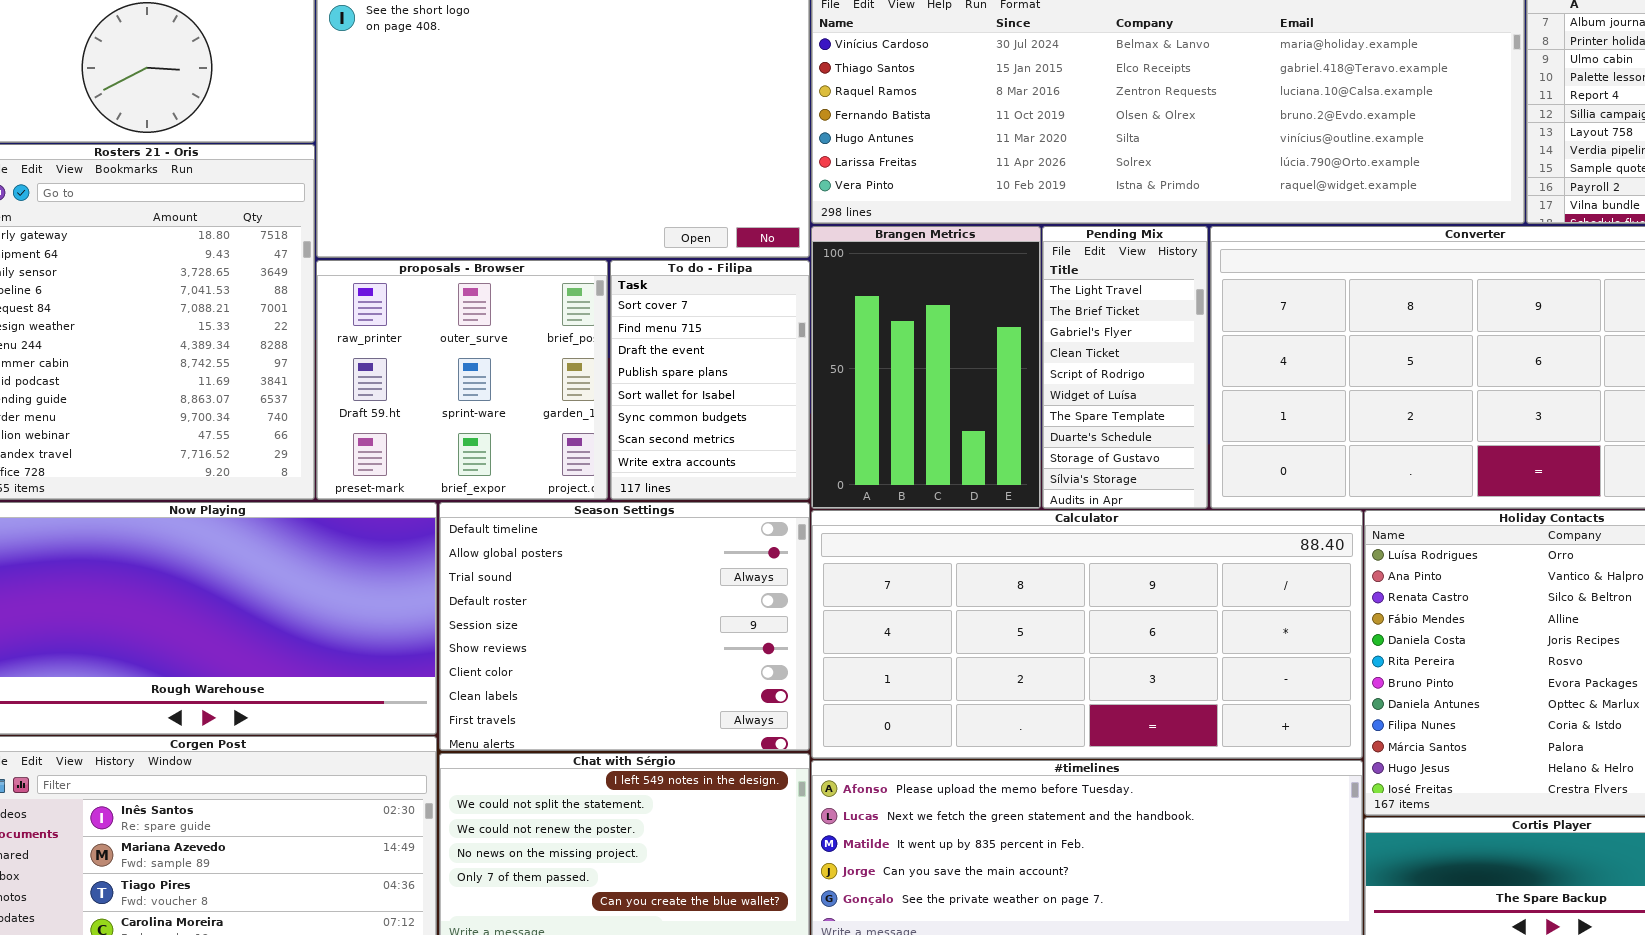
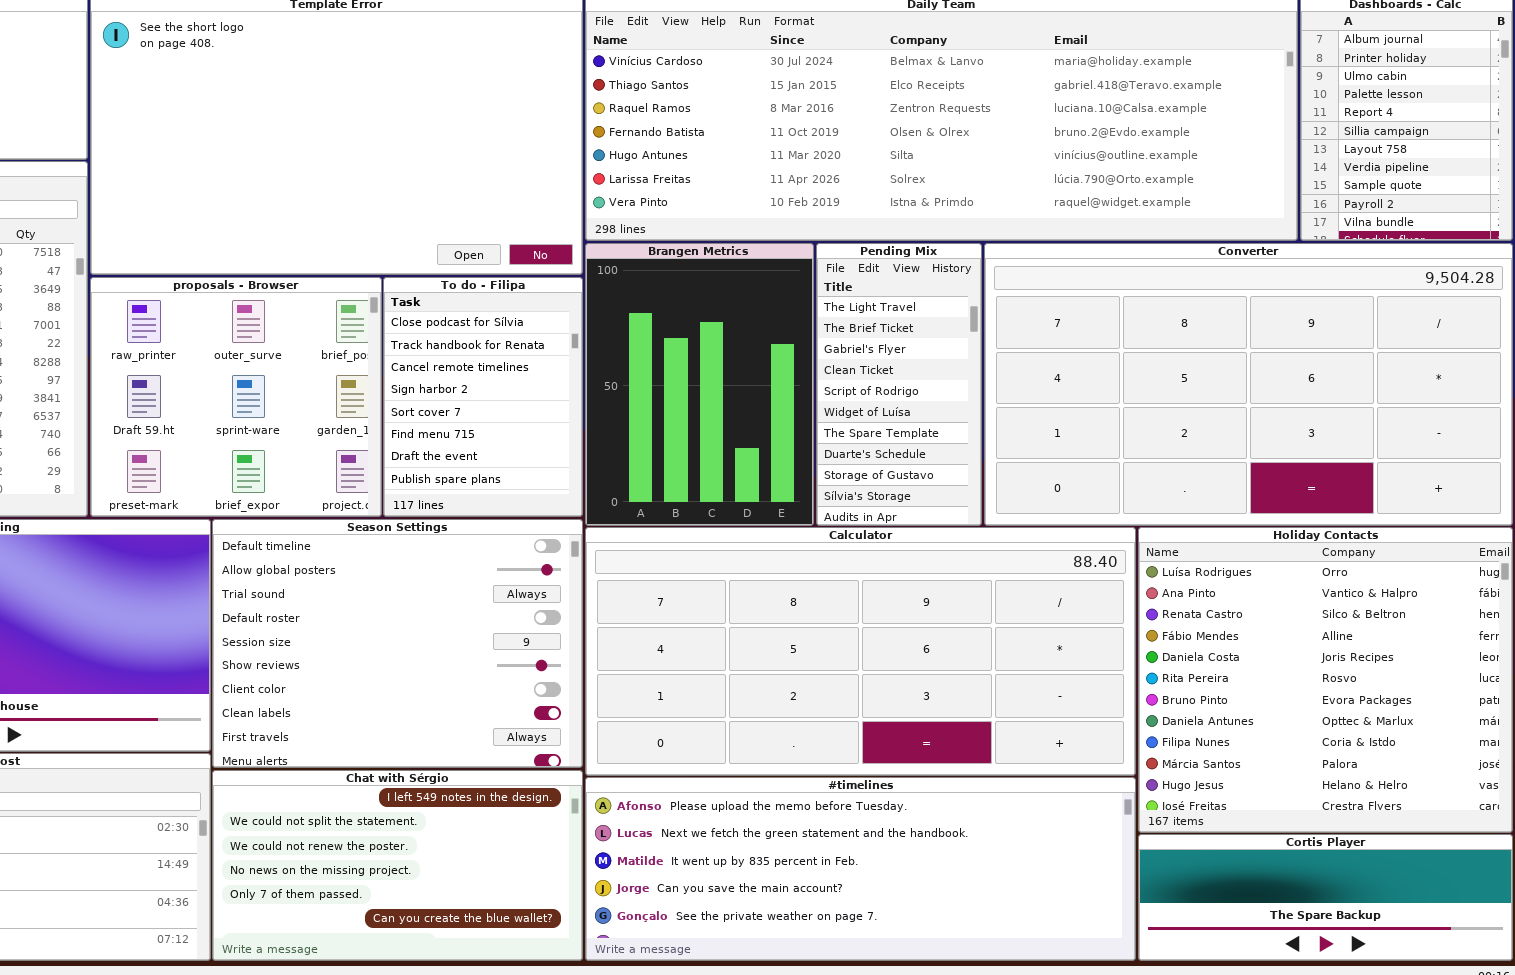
To do - Filipa: [610,260,810,500] -> [383,277,583,517], scrolled up 4 rows

